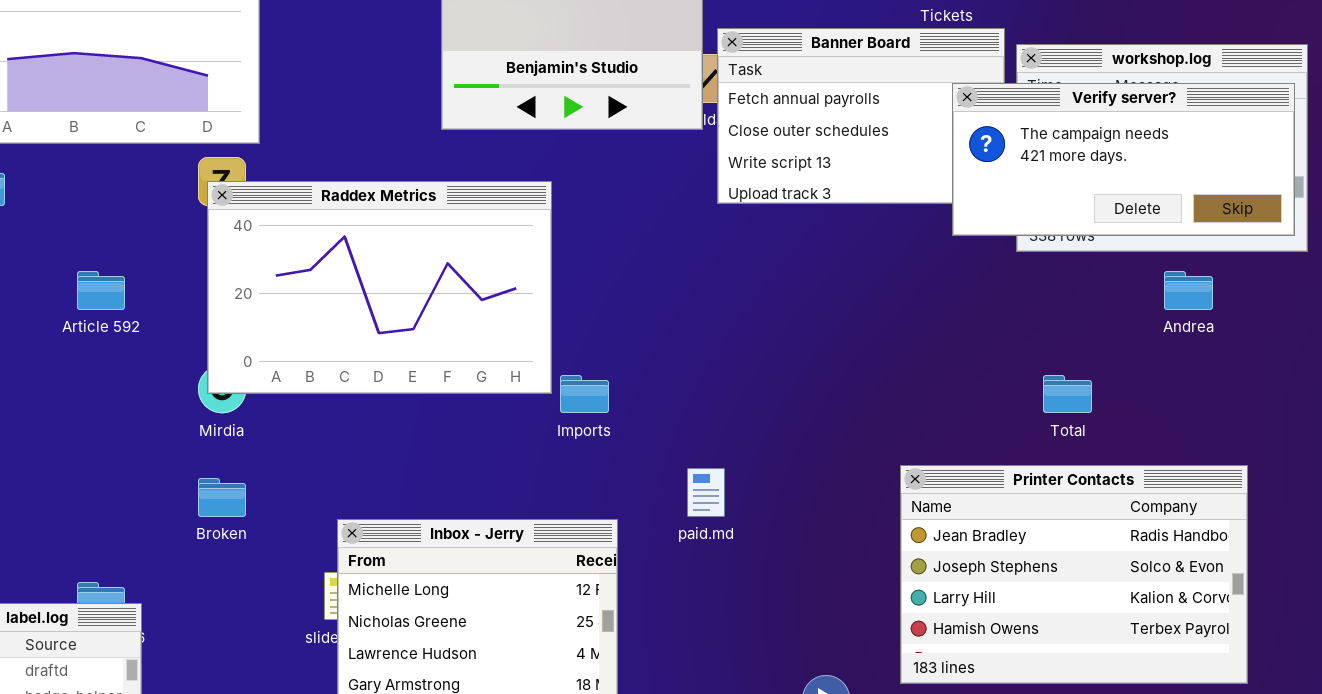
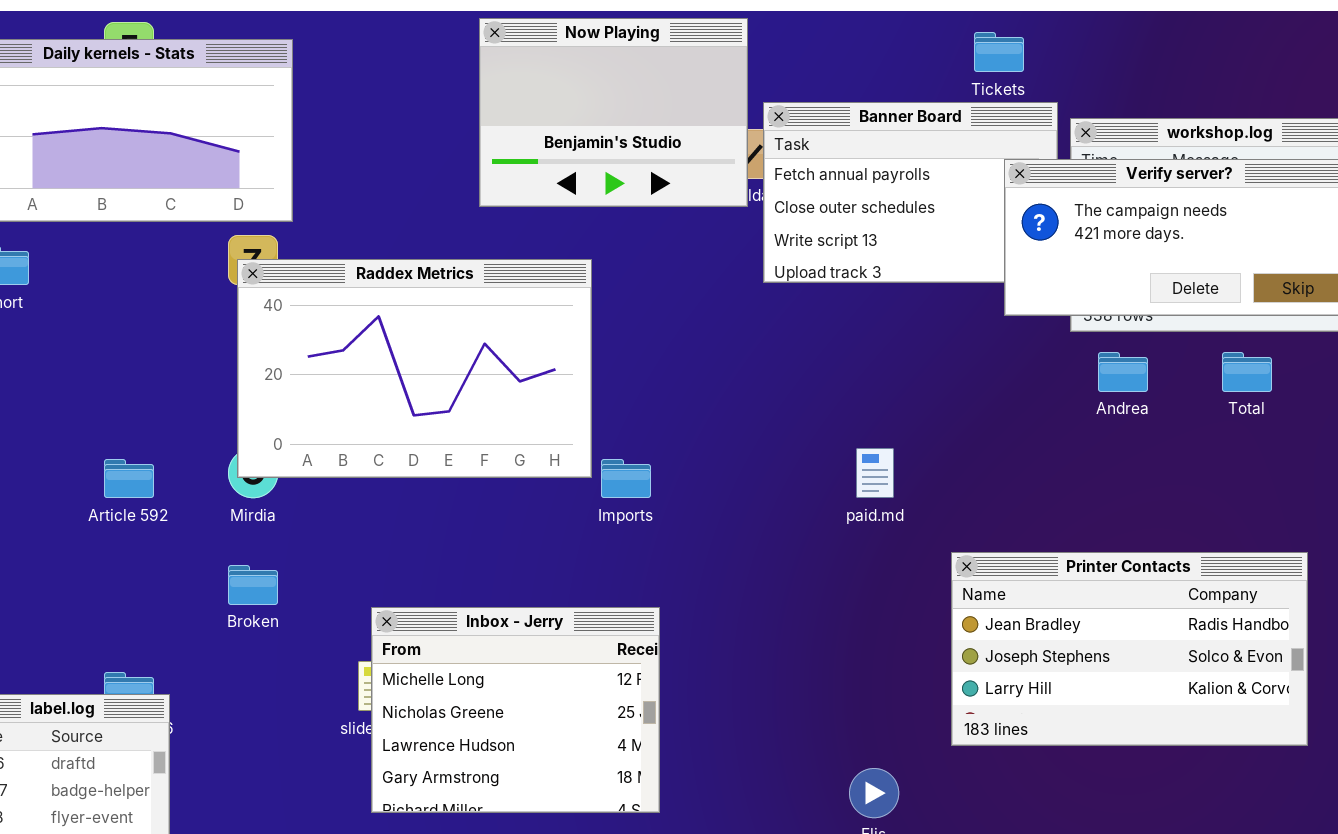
Article 592: [77,271,125,310] -> [104,459,154,498], moved
Andrea: [1164,271,1213,310] -> [1098,352,1148,392], moved
Total: [1043,375,1092,413] -> [1222,352,1272,392], moved
Printer Contacts: [900,465,1248,684] -> [951,552,1308,746], resized
paid.md: [687,468,725,517] -> [856,448,894,498], moved

